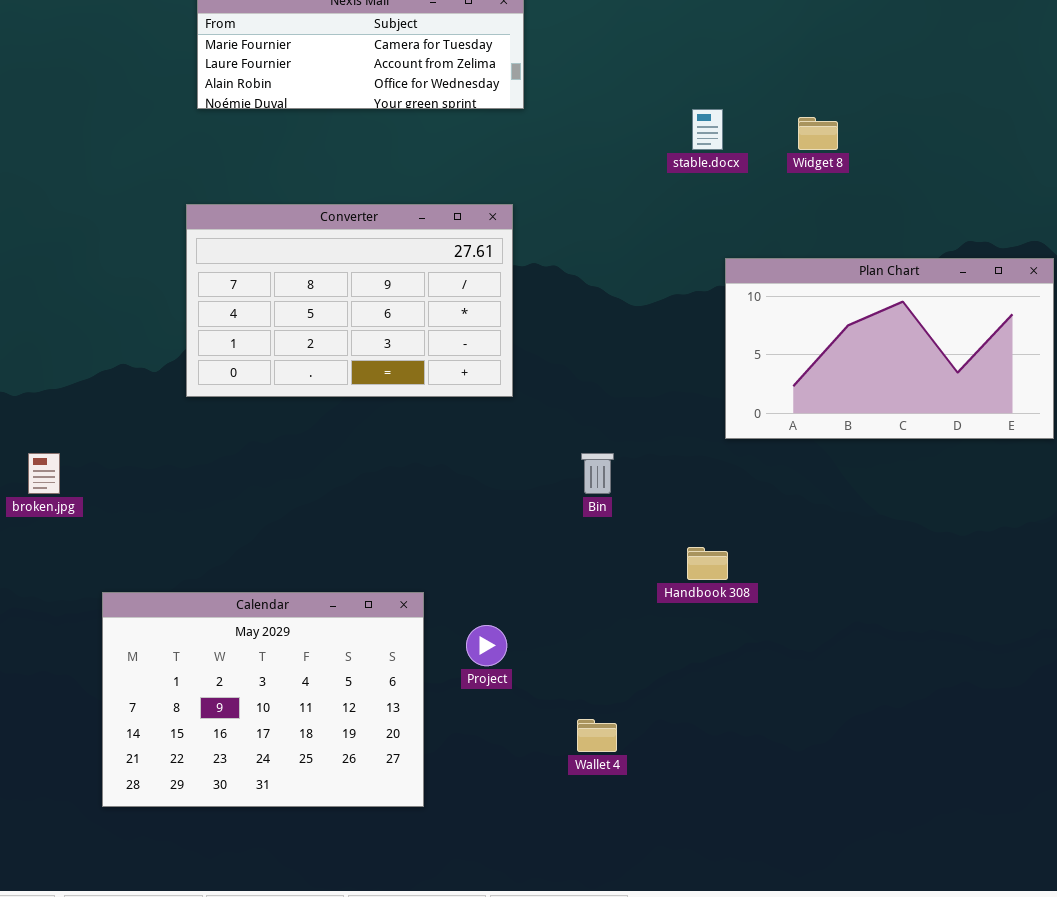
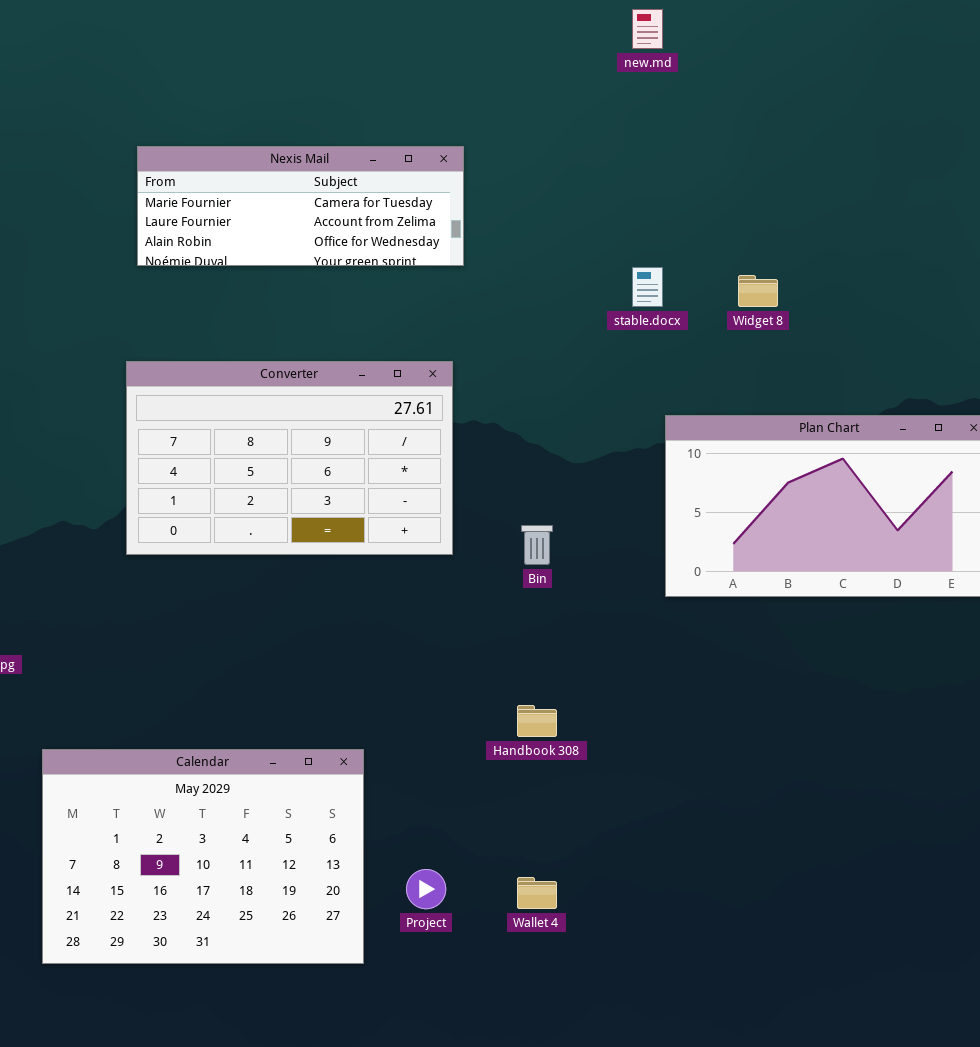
Bin: [581,453,614,494] -> [521,525,553,565], moved
Handbook 308: [687,547,728,580] -> [517,705,557,737], moved
Project: [466,625,507,666] -> [406,869,446,909], moved

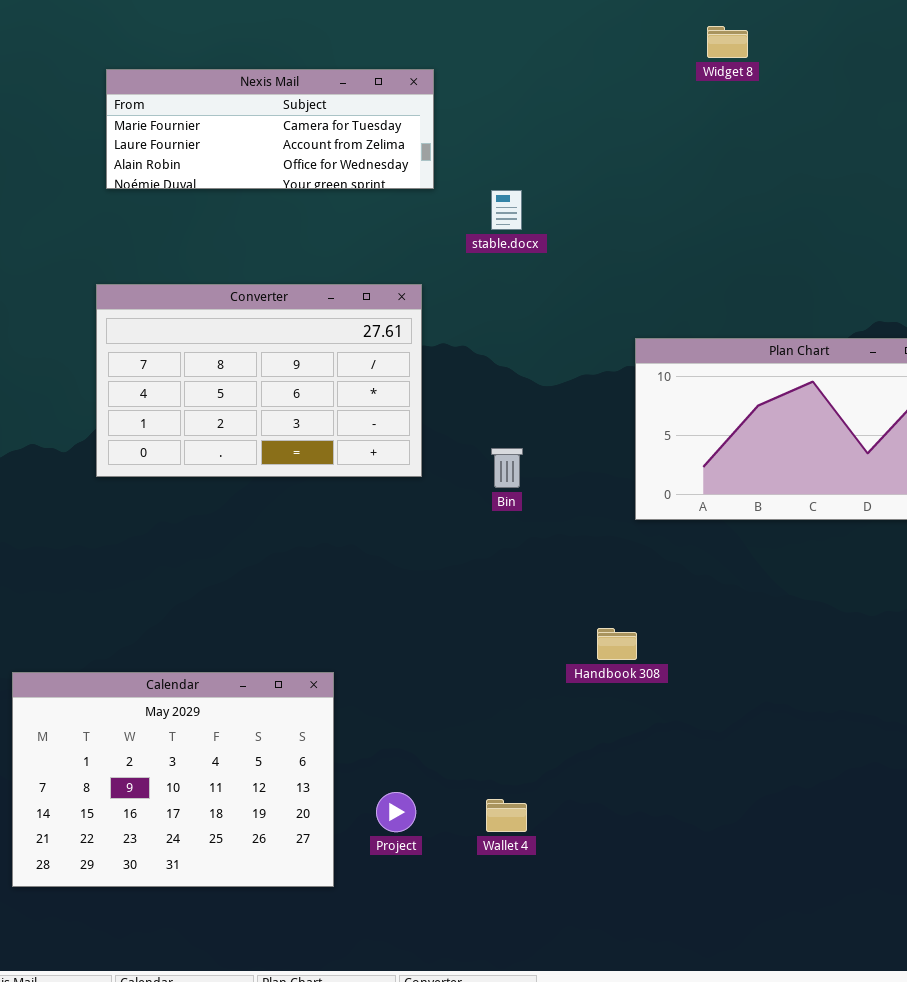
stable.docx: [632,267,663,307] -> [491,190,522,230], moved
Widget 8: [738,275,778,307] -> [707,26,748,58], moved
Handbook 308: [517,705,557,737] -> [597,628,637,660], moved

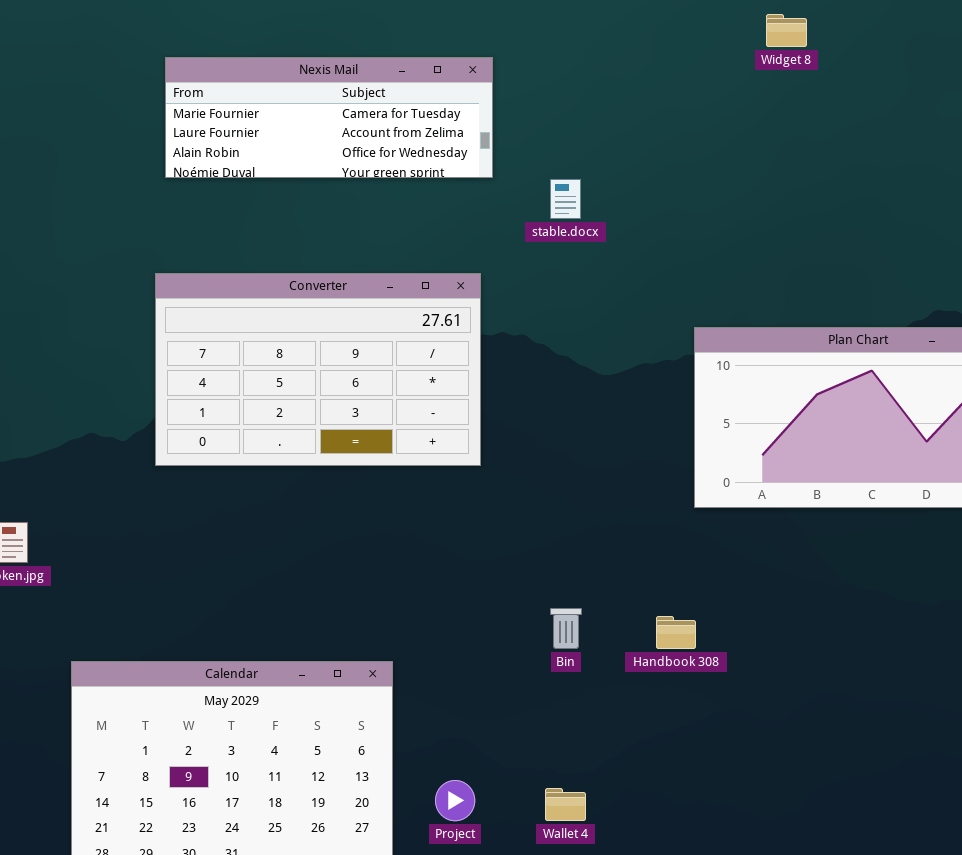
Bin: [491,448,523,488] -> [550,608,582,649], moved

